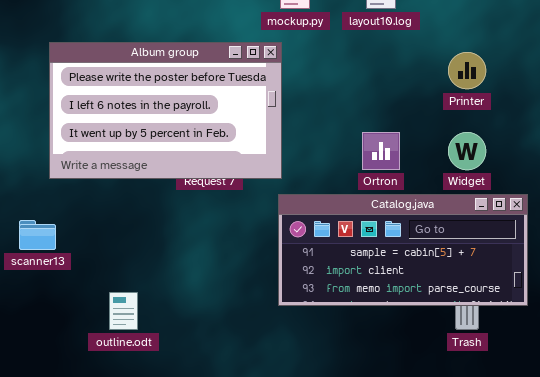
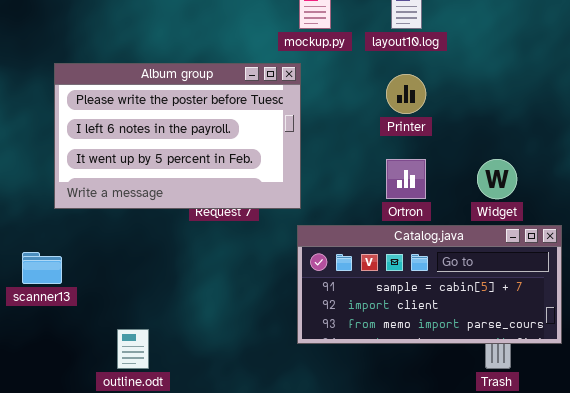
Printer: [448,52,486,89] -> [386,74,426,114], moved

